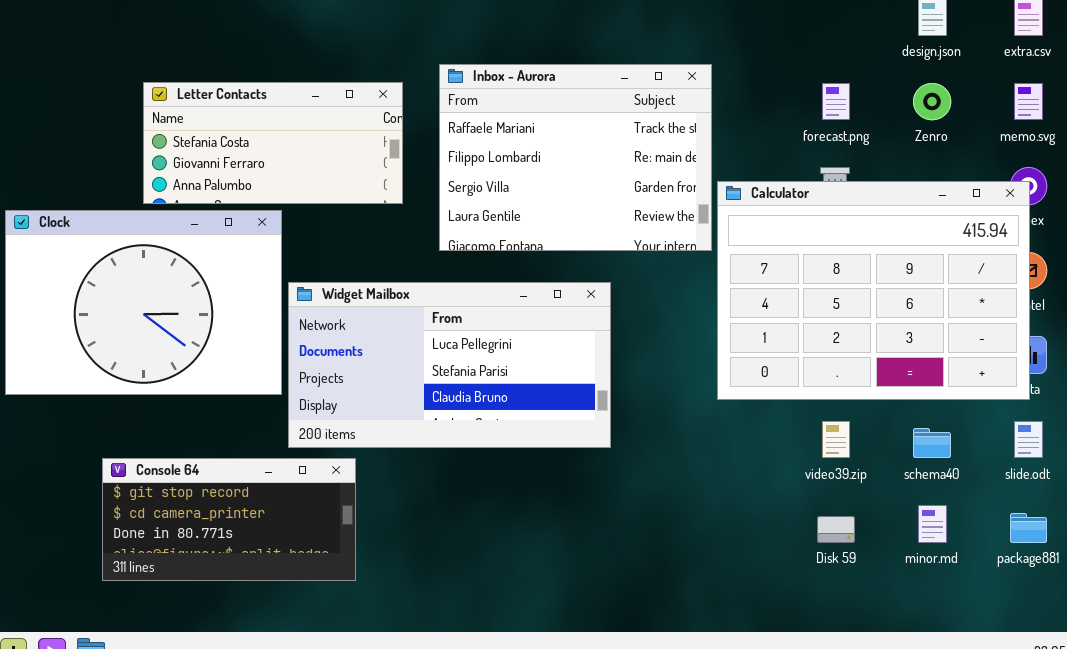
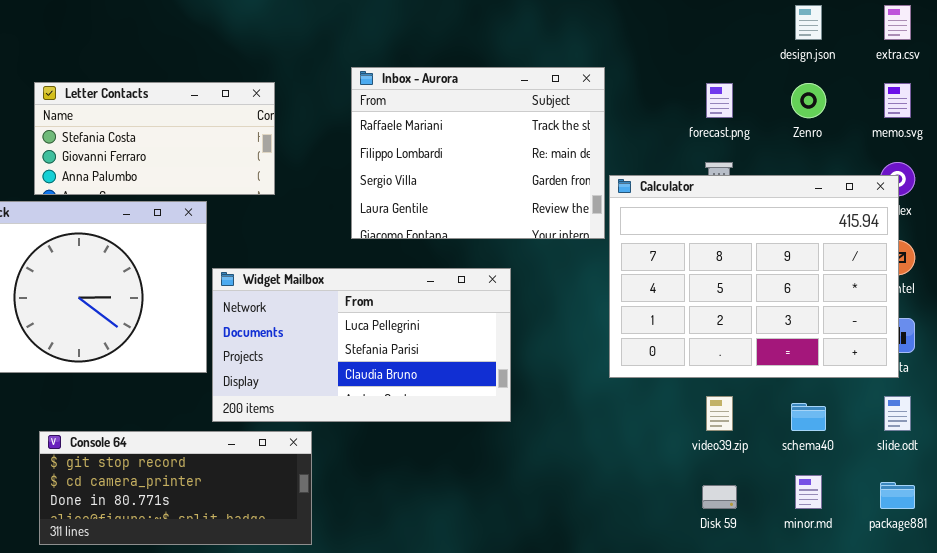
Letter Contacts: [143,82,403,204] -> [34,82,275,195], moved
Console 64: [102,458,356,581] -> [39,431,312,545], resized

